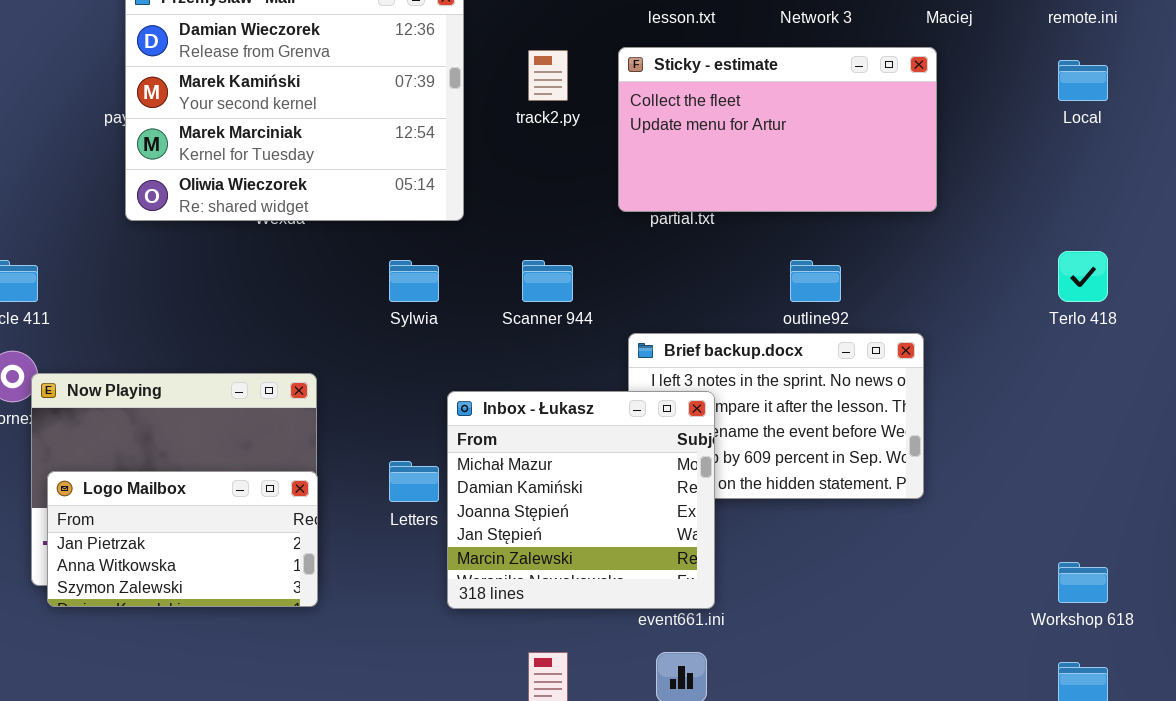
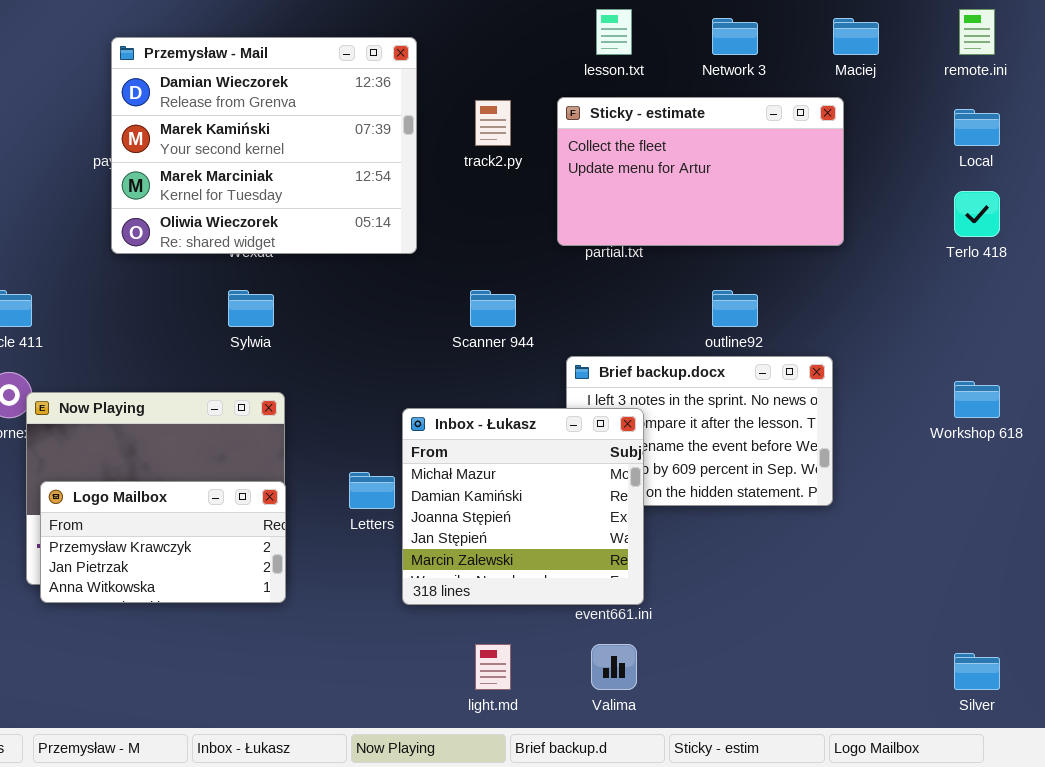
Terlo 418: [1058,251,1108,302] -> [954,191,1000,237], moved
Sylwia: [389,260,439,302] -> [228,290,274,327], moved
Logo Mailbox: [47,471,318,607] -> [40,481,286,603], scrolled up 1 row
Workshop 618: [1058,562,1108,603] -> [954,381,1000,418], moved

